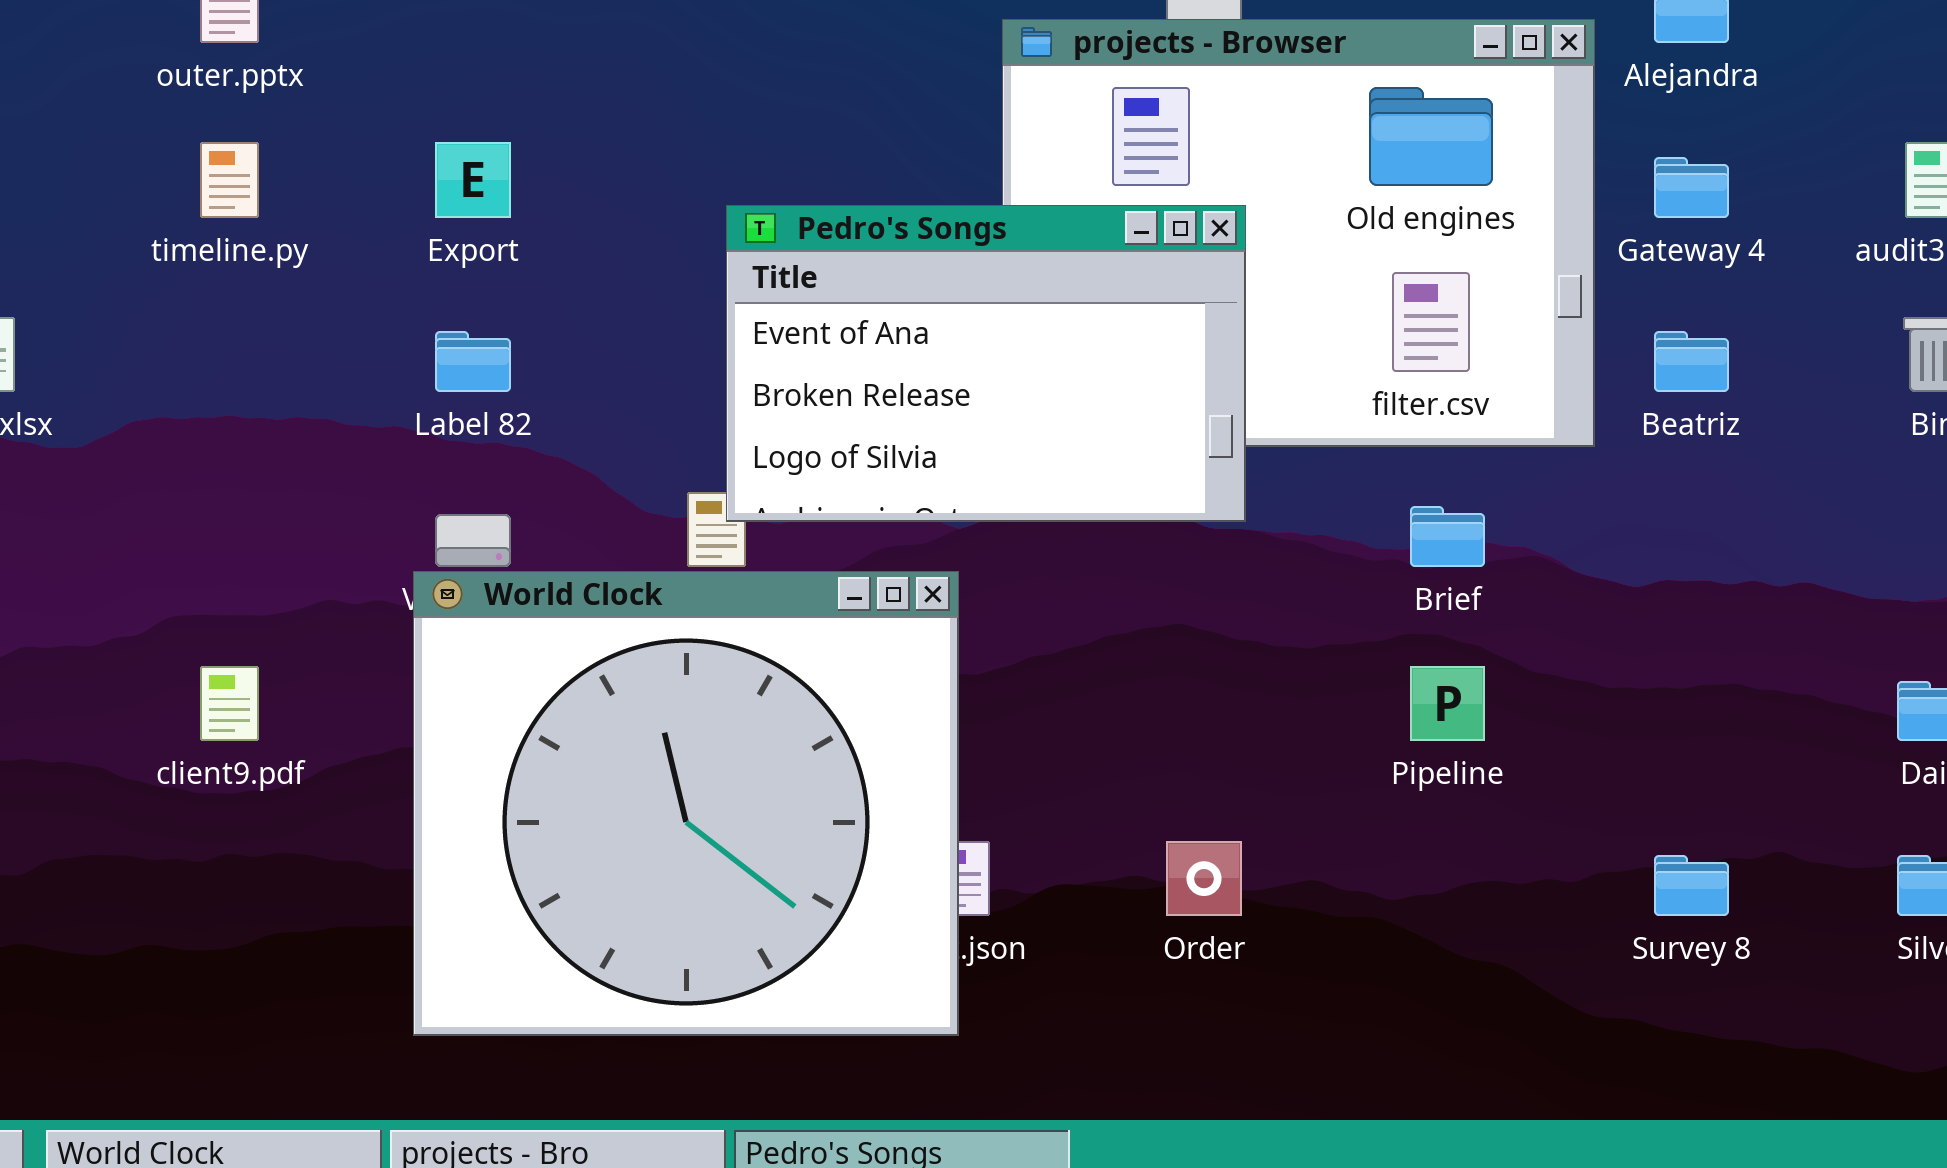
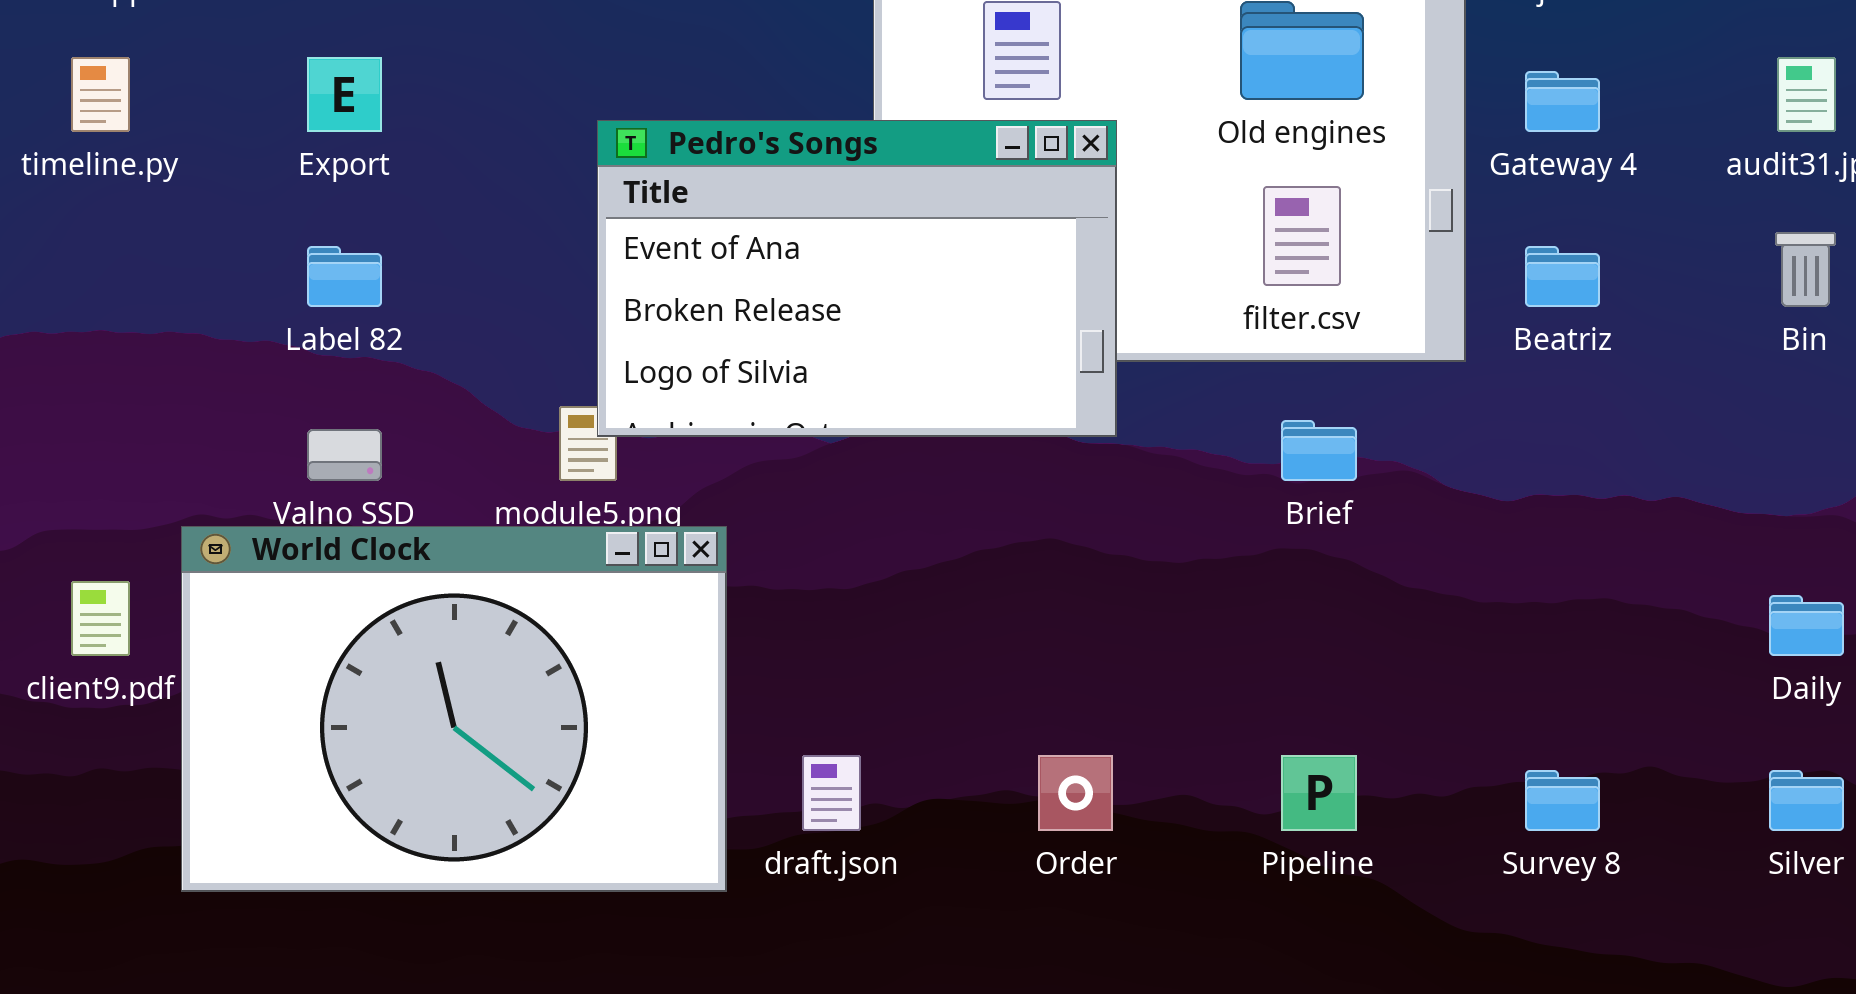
World Clock: [413,571,959,1036] -> [181,526,727,892], moved, resized
Pipeline: [1410,666,1485,741] -> [1281,755,1357,831], moved

